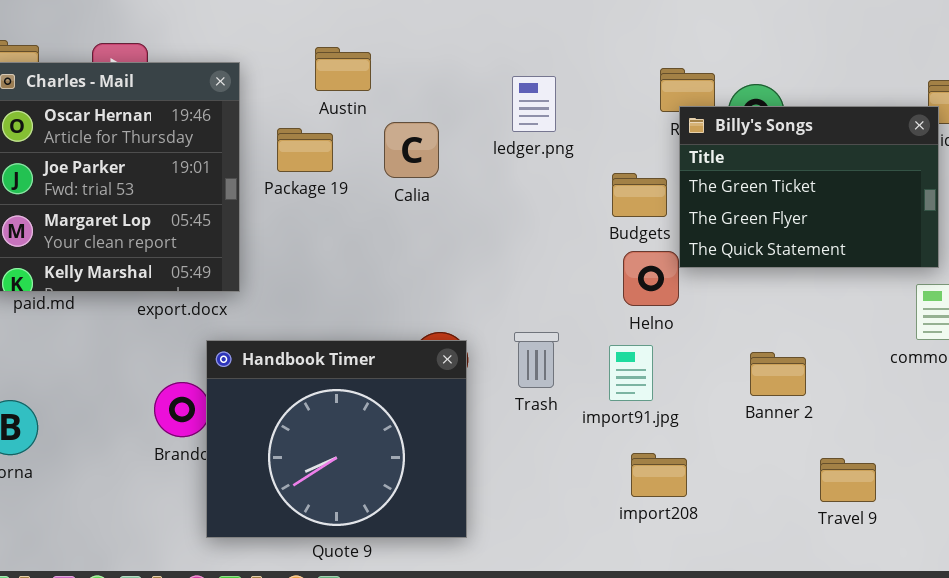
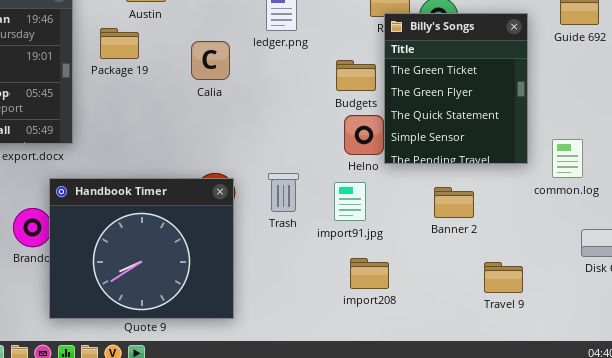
Billy's Songs: [679,106,939,268] -> [384,13,528,164], resized
Calia: [384,122,439,178] -> [191,41,230,80], moved

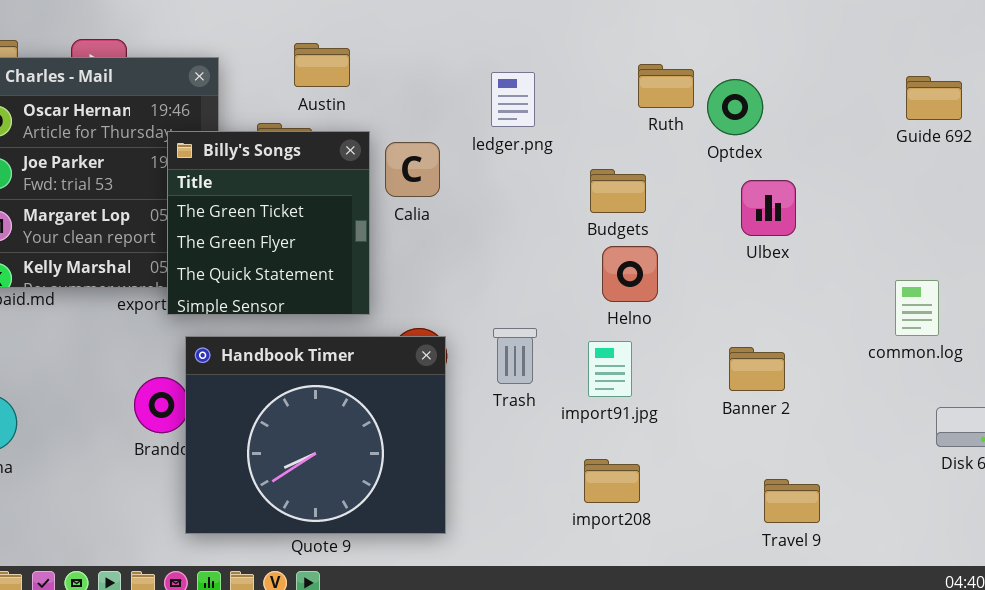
Billy's Songs: [384,13,528,164] -> [167,131,370,315], moved, resized
import208: [350,258,389,289] -> [584,459,640,503], moved
Travel 9: [484,262,523,293] -> [764,479,820,523], moved

